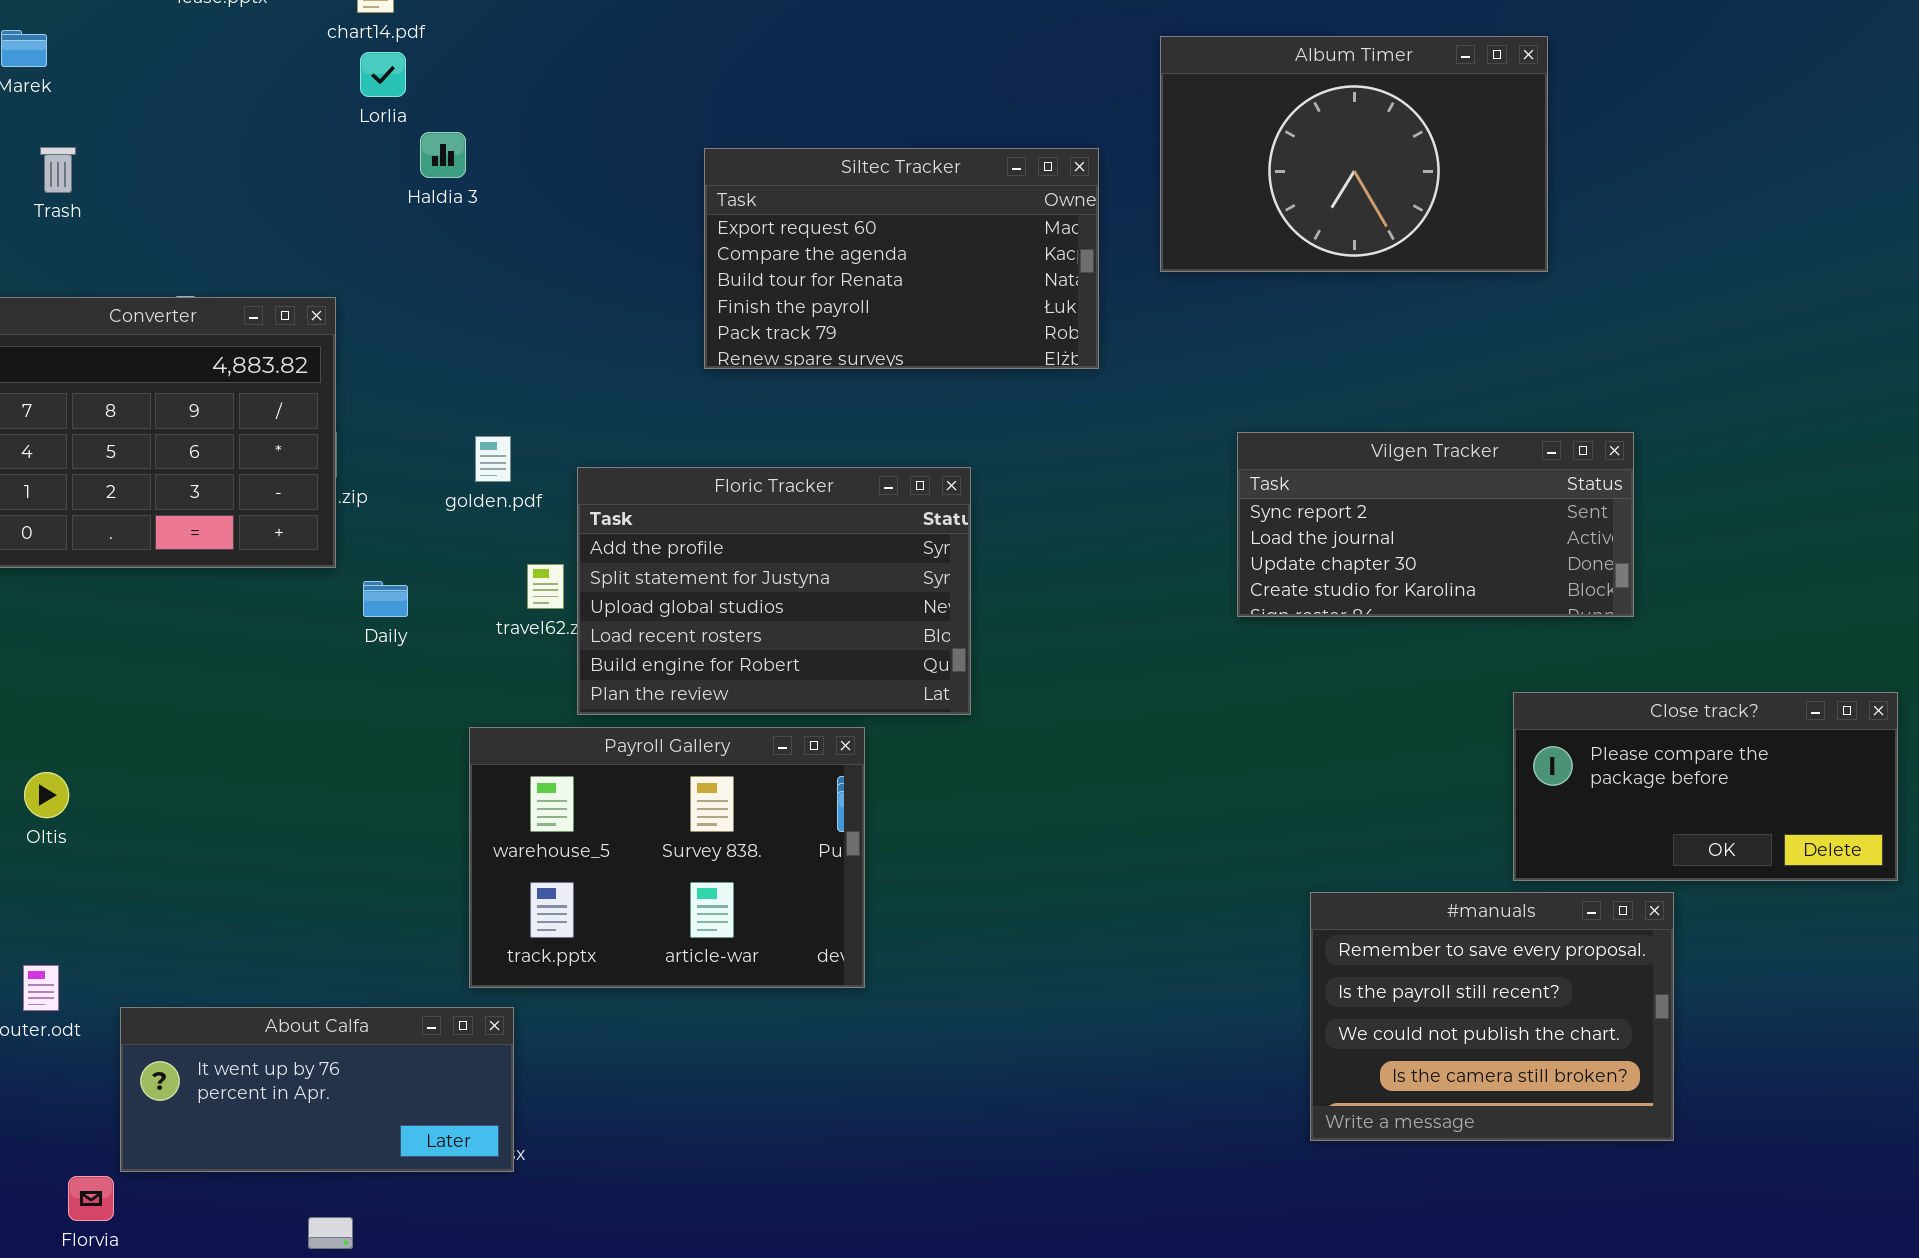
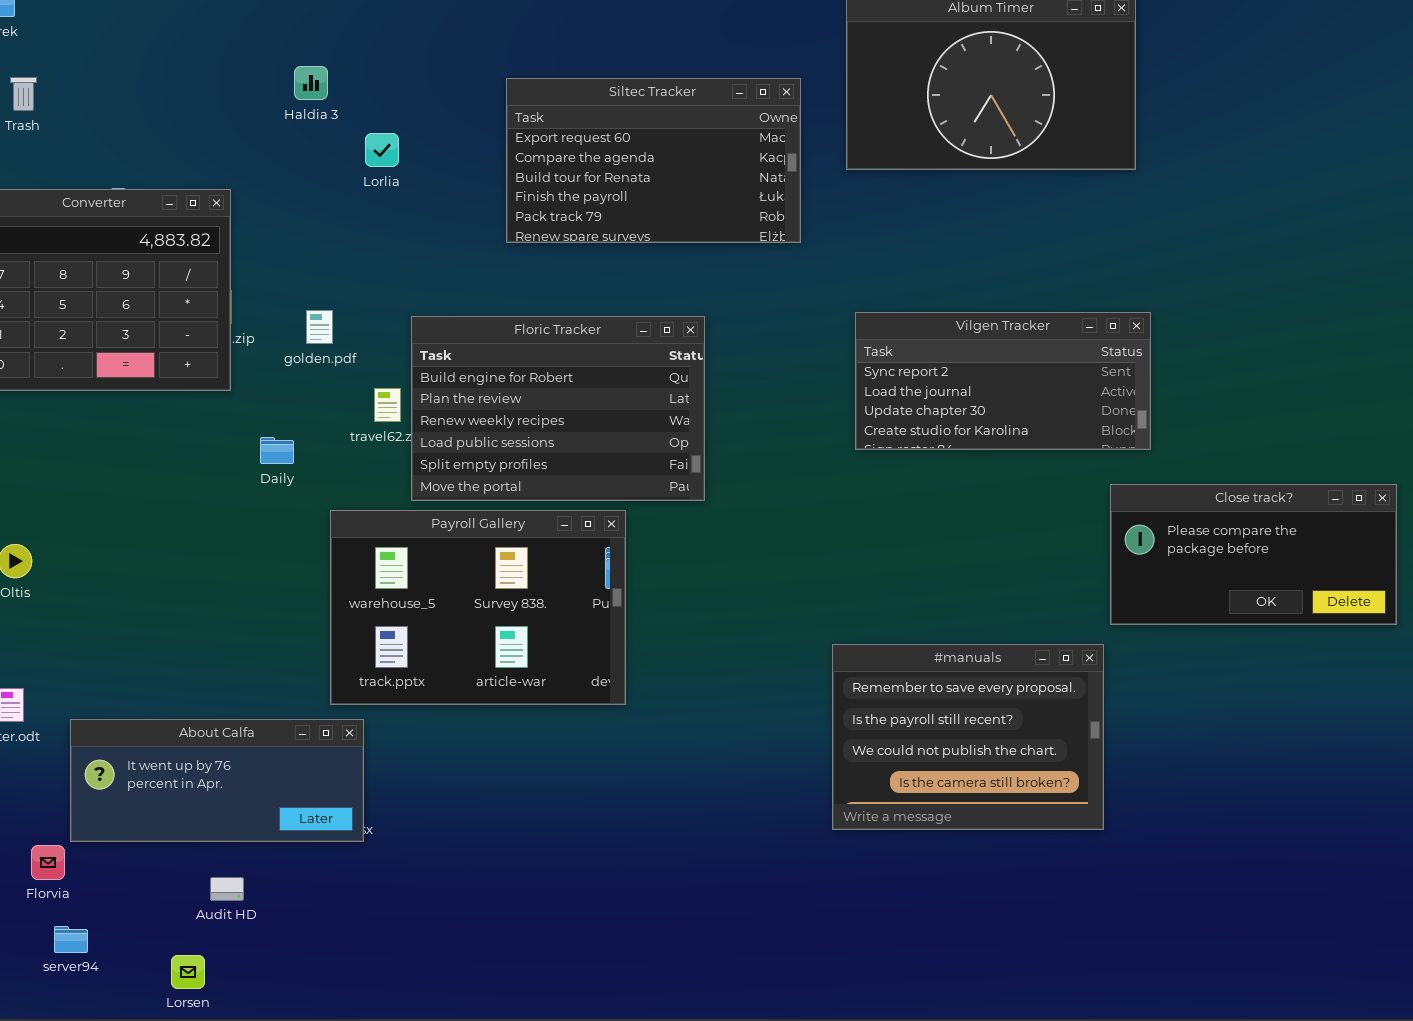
Lorlia: [360,52,406,97] -> [365,133,399,167], moved
Vilgen Tracker: [1237,432,1634,617] -> [855,312,1151,450], moved
golden.pdf: [475,436,511,482] -> [306,310,333,344], moved
Floric Tracker: [577,467,971,715] -> [411,316,705,501], scrolled down 4 rows
Daily: [363,581,408,617] -> [260,437,294,464], moved
#manuals: [1310,892,1674,1141] -> [832,644,1104,830], moved

